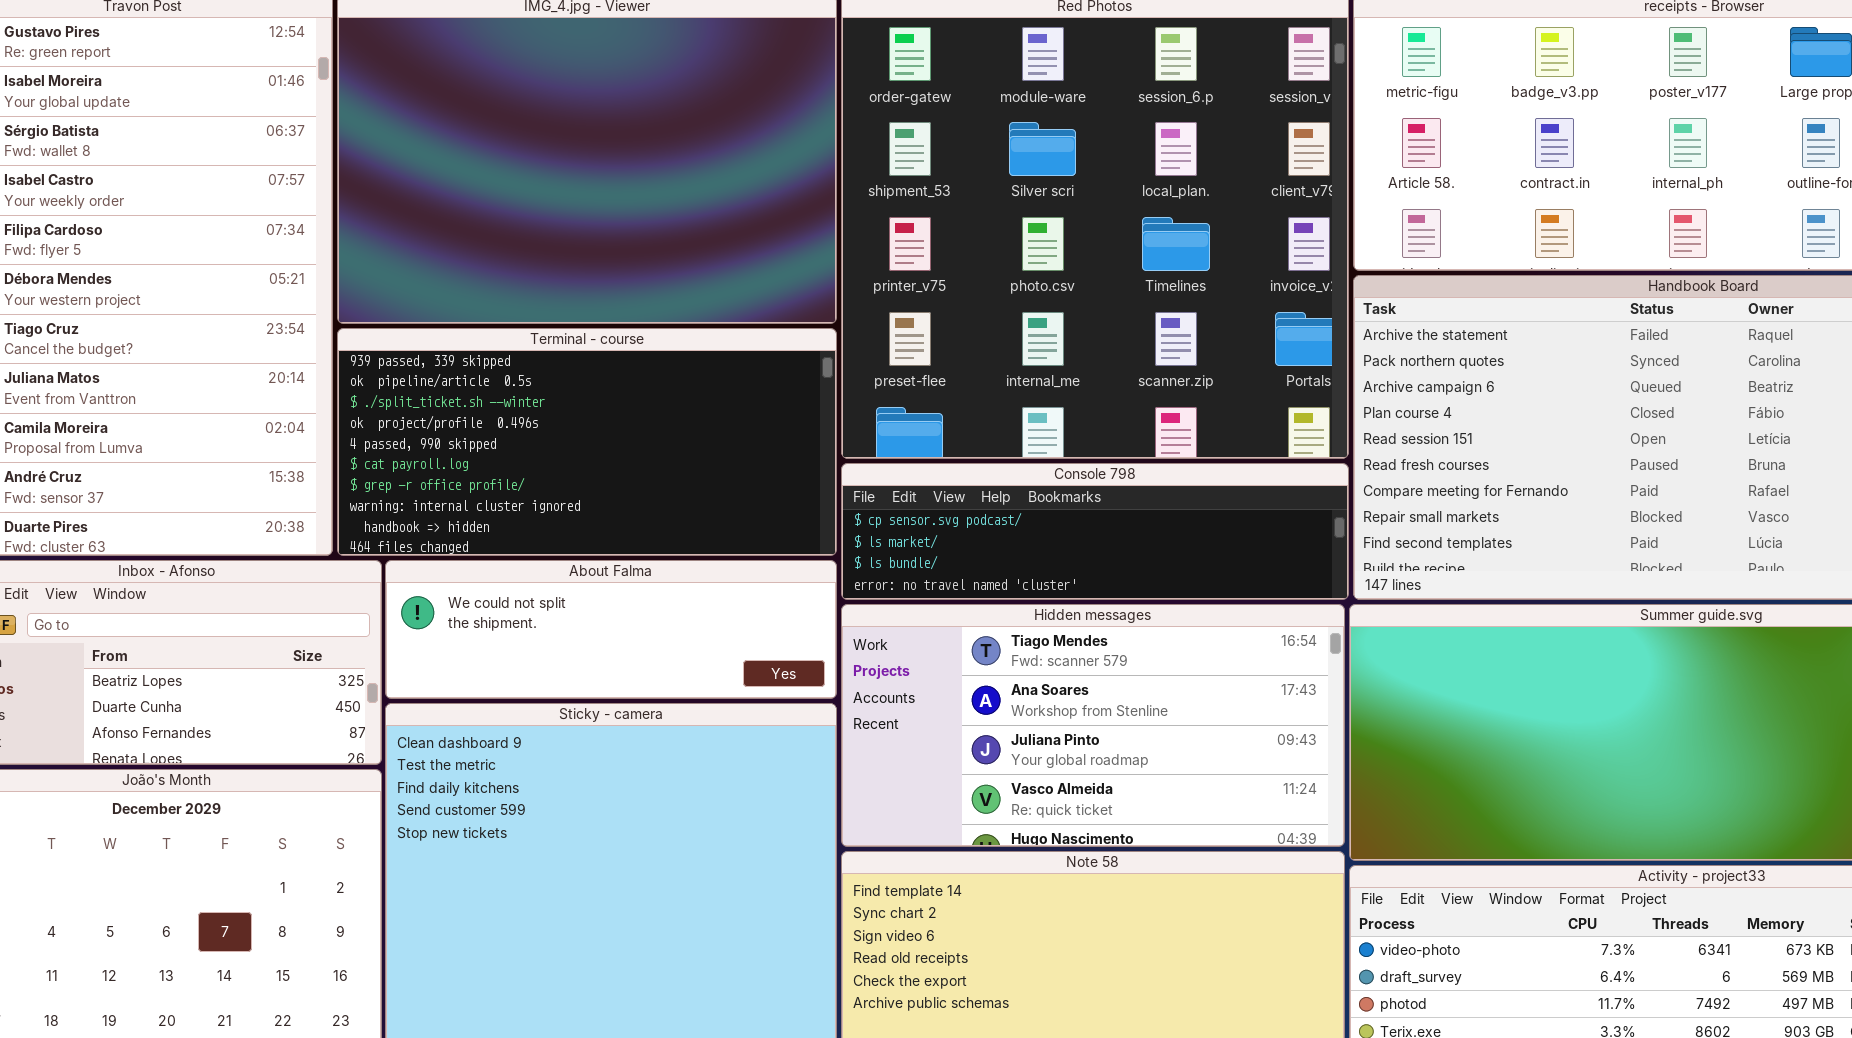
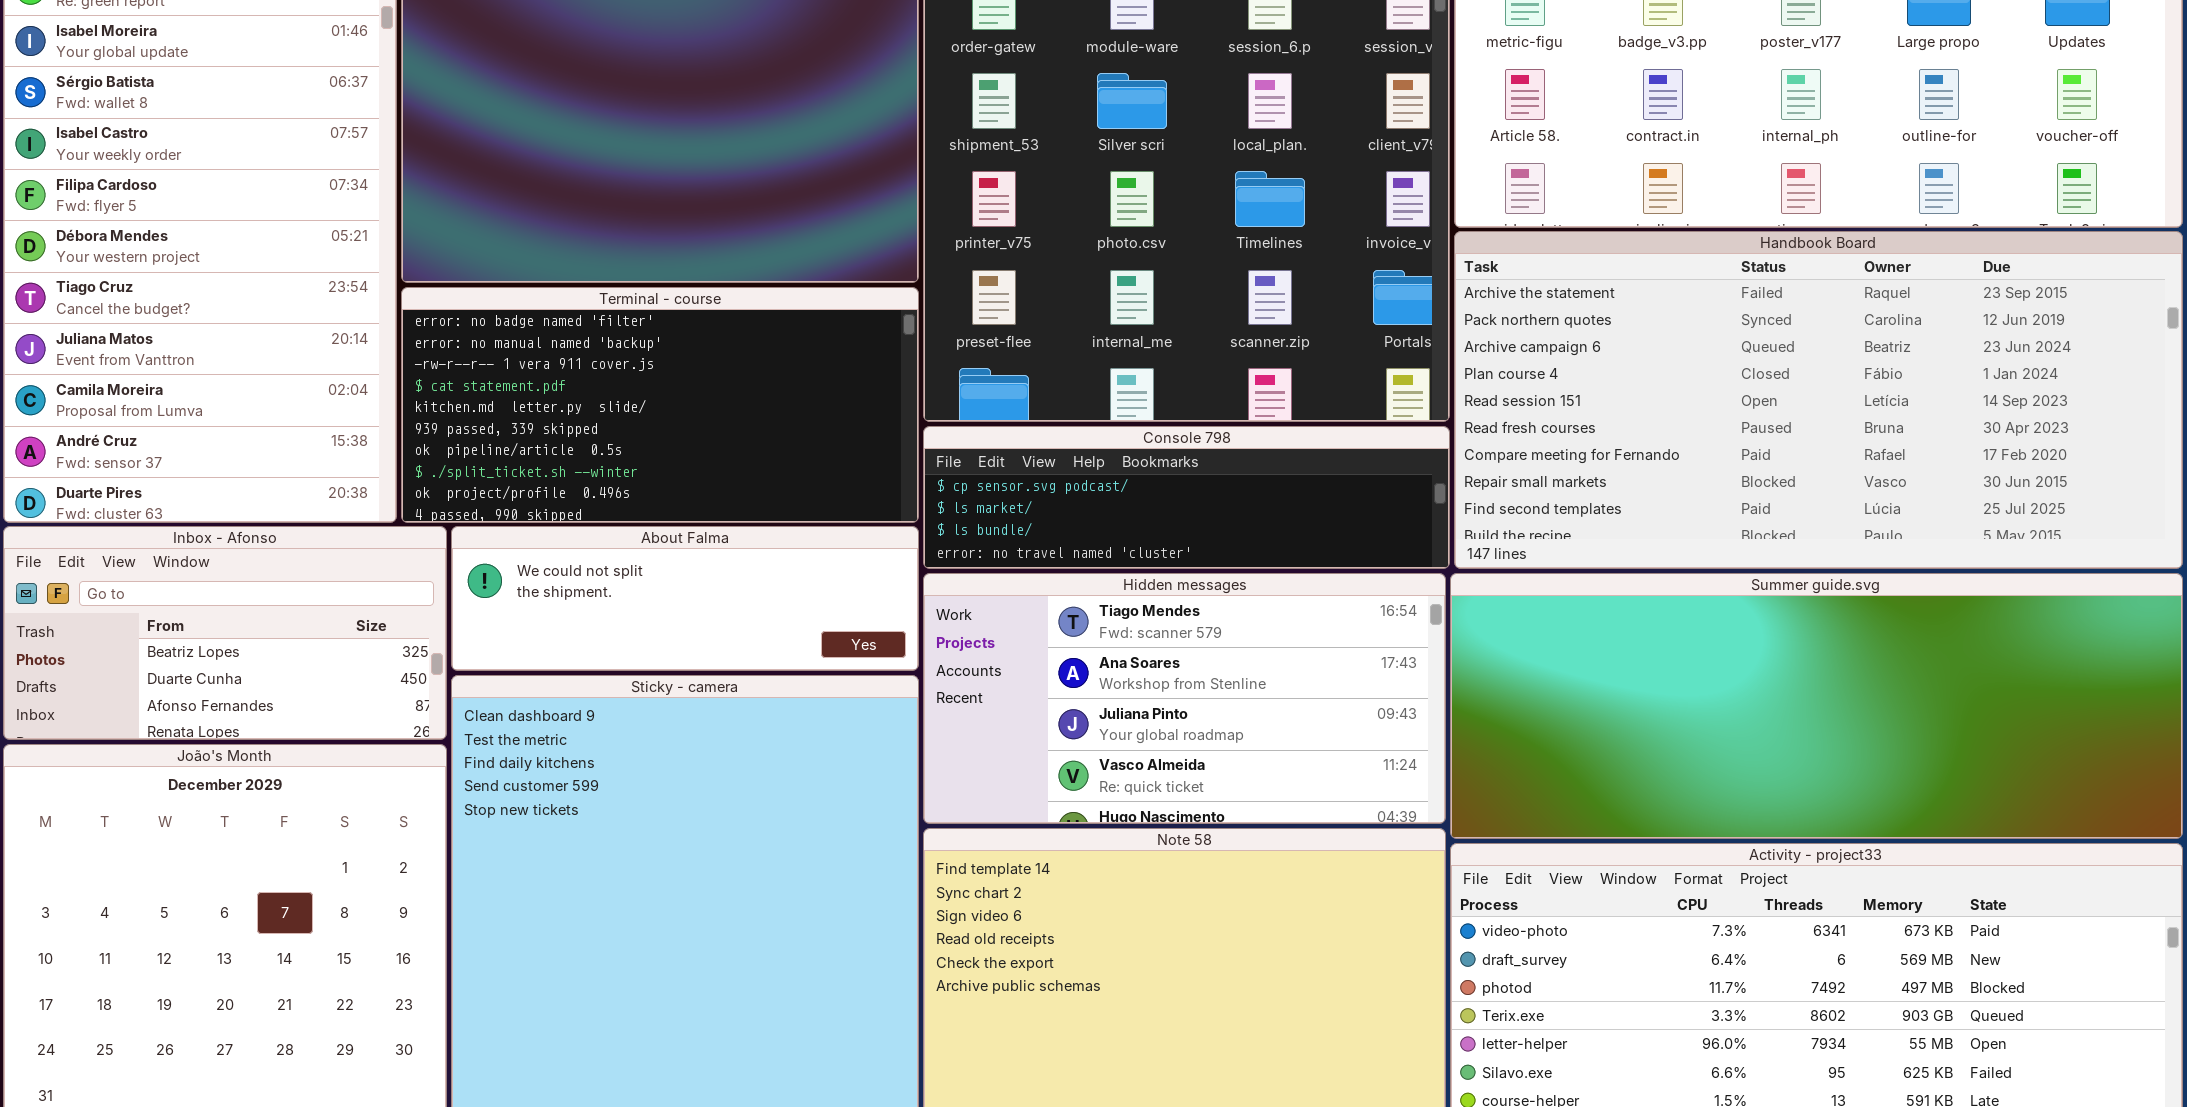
Terminal - course: [337,328,837,556] -> [401,287,919,523], scrolled up 5 rows

